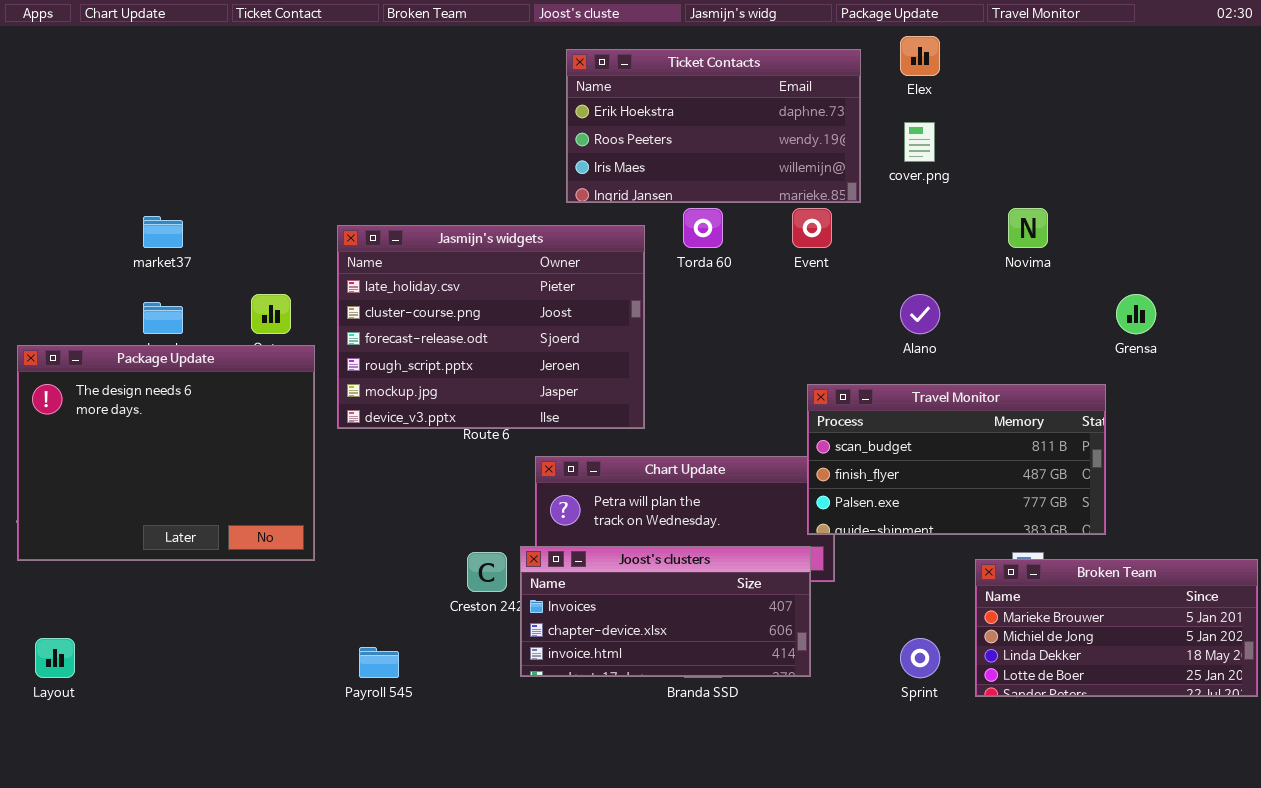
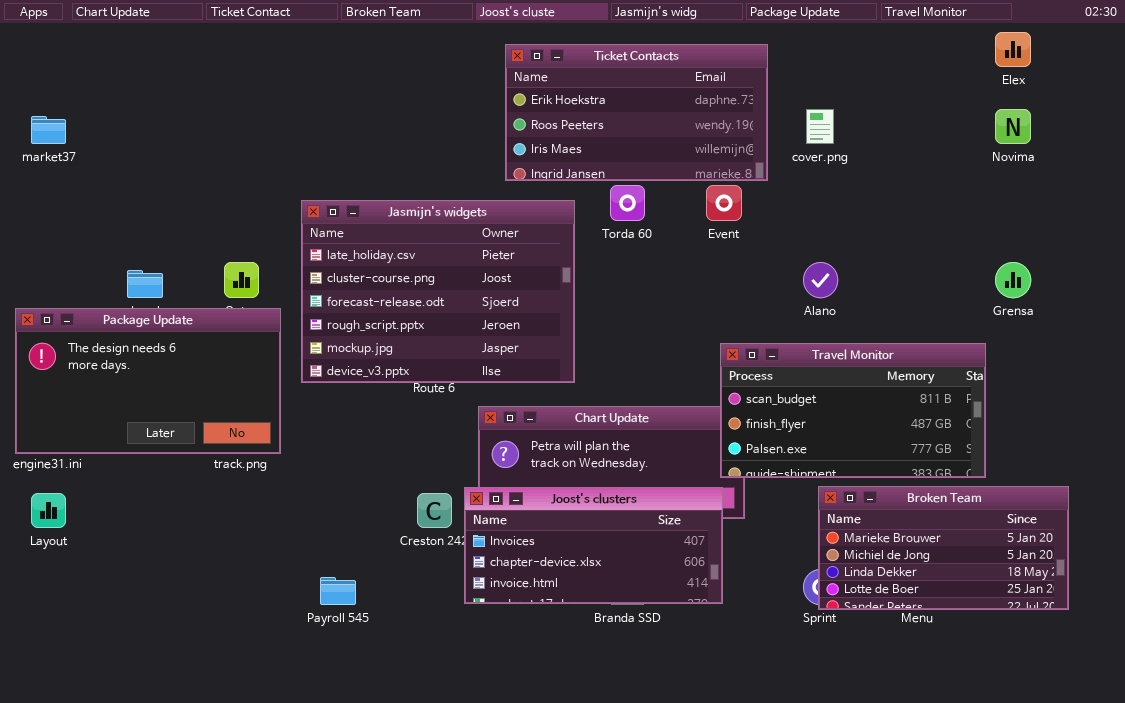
Elex: [900,36,940,76] -> [995,32,1031,67], moved
Novima: [1008,208,1048,248] -> [995,109,1031,144], moved
market37: [143,216,183,248] -> [31,116,66,144], moved
Package Update: [17,345,315,561] -> [15,308,281,454], resized
Broken Team: [975,559,1258,697] -> [818,486,1069,610], moved
Layout: [35,638,75,678] -> [31,493,66,528], moved

